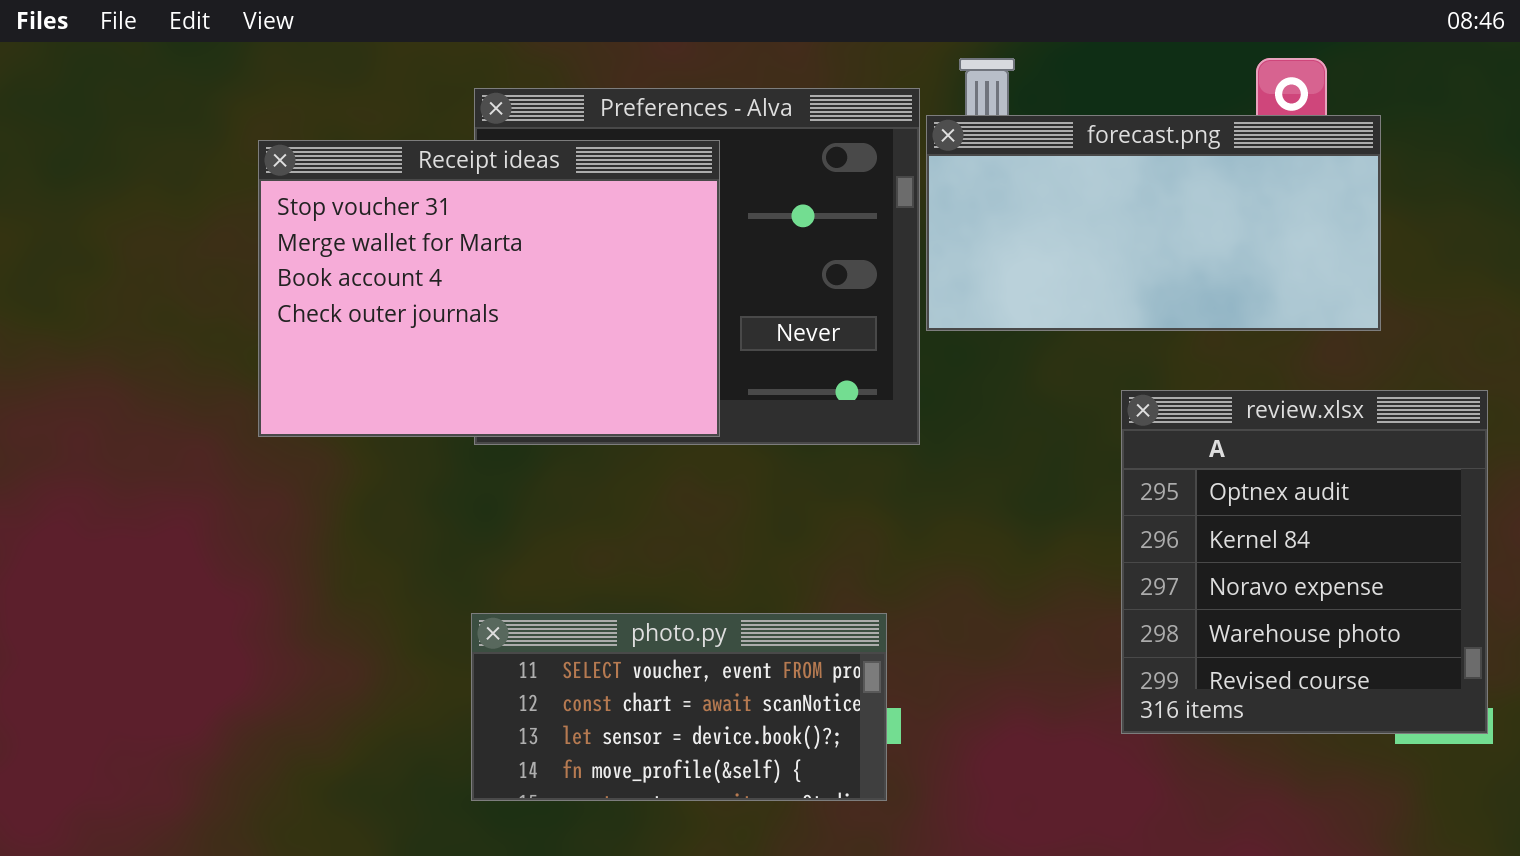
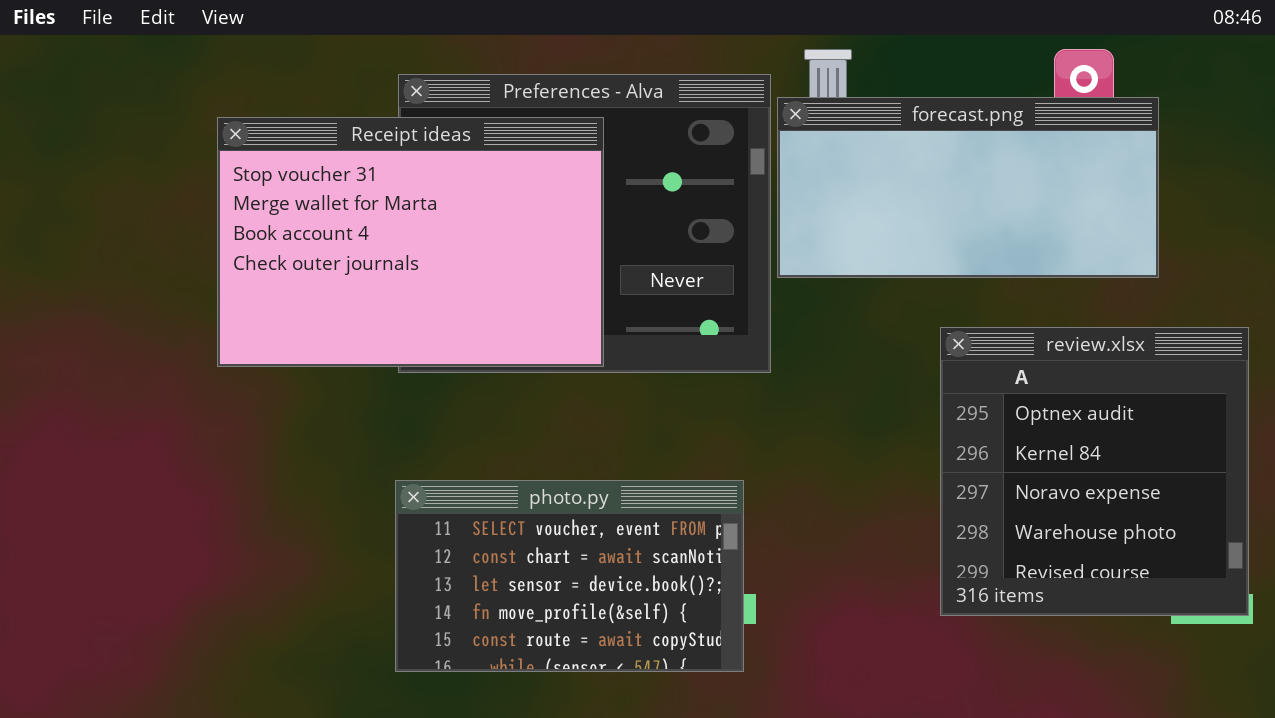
photo.py: [471,613,887,801] -> [395,480,744,672], resized

